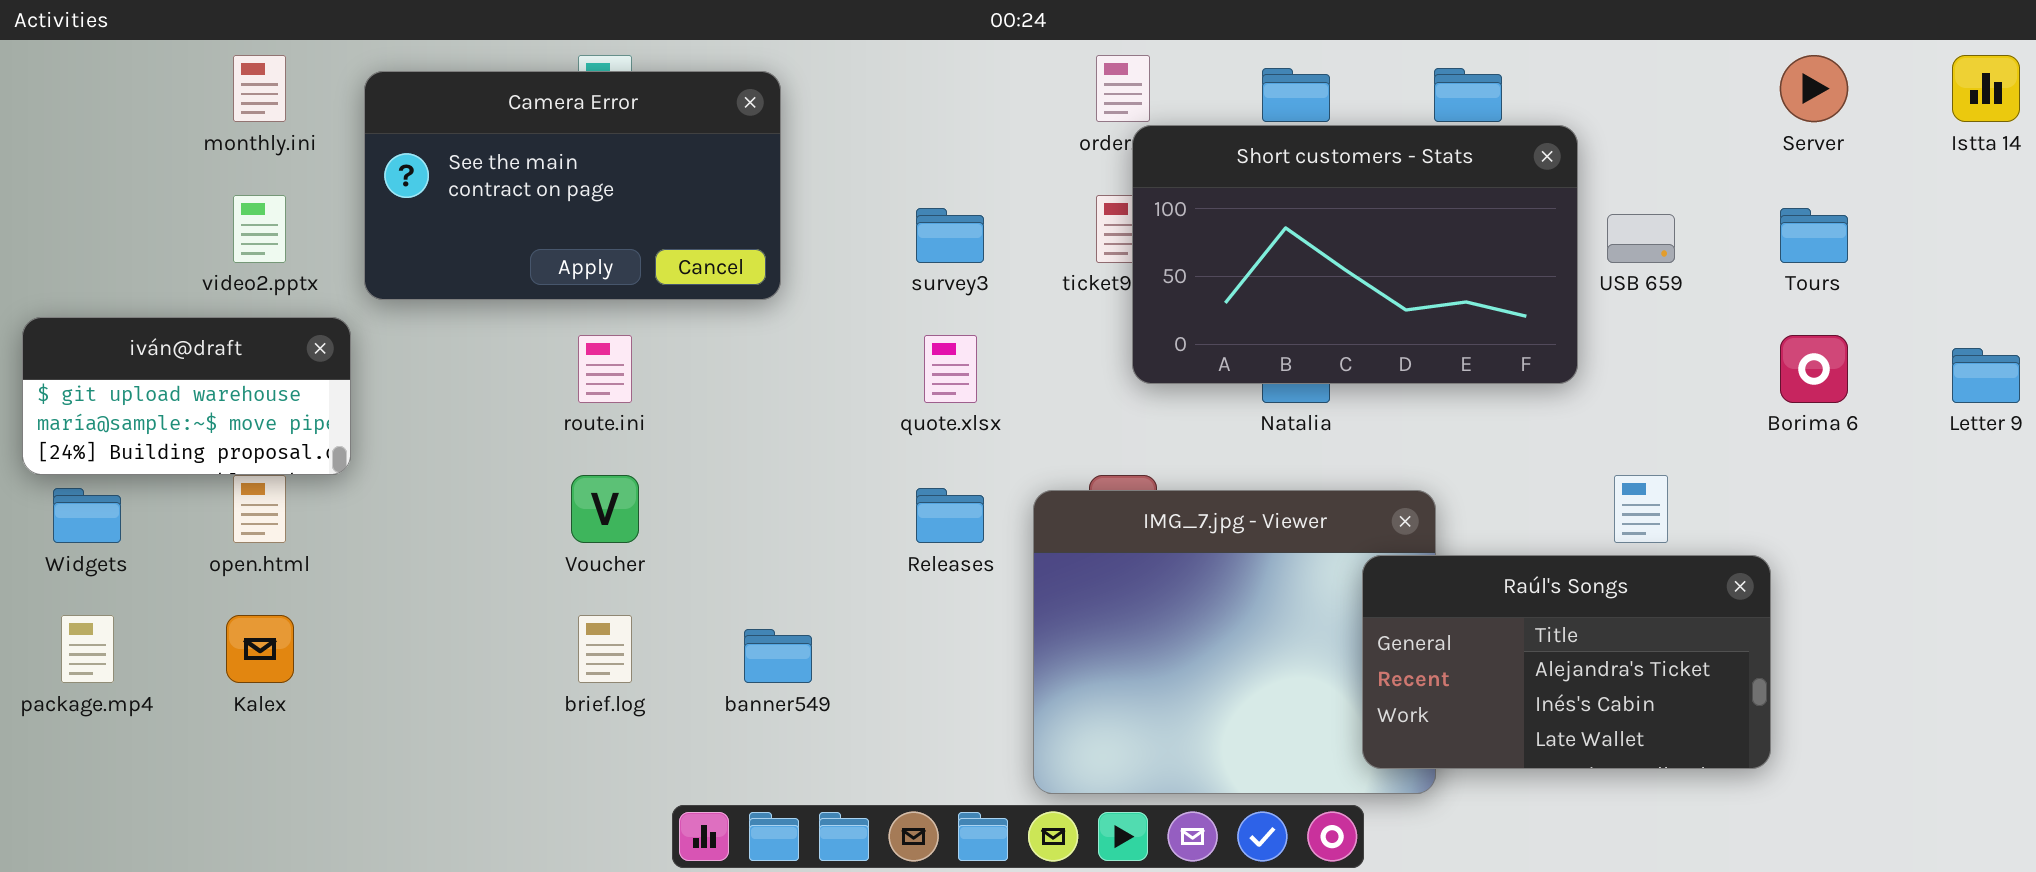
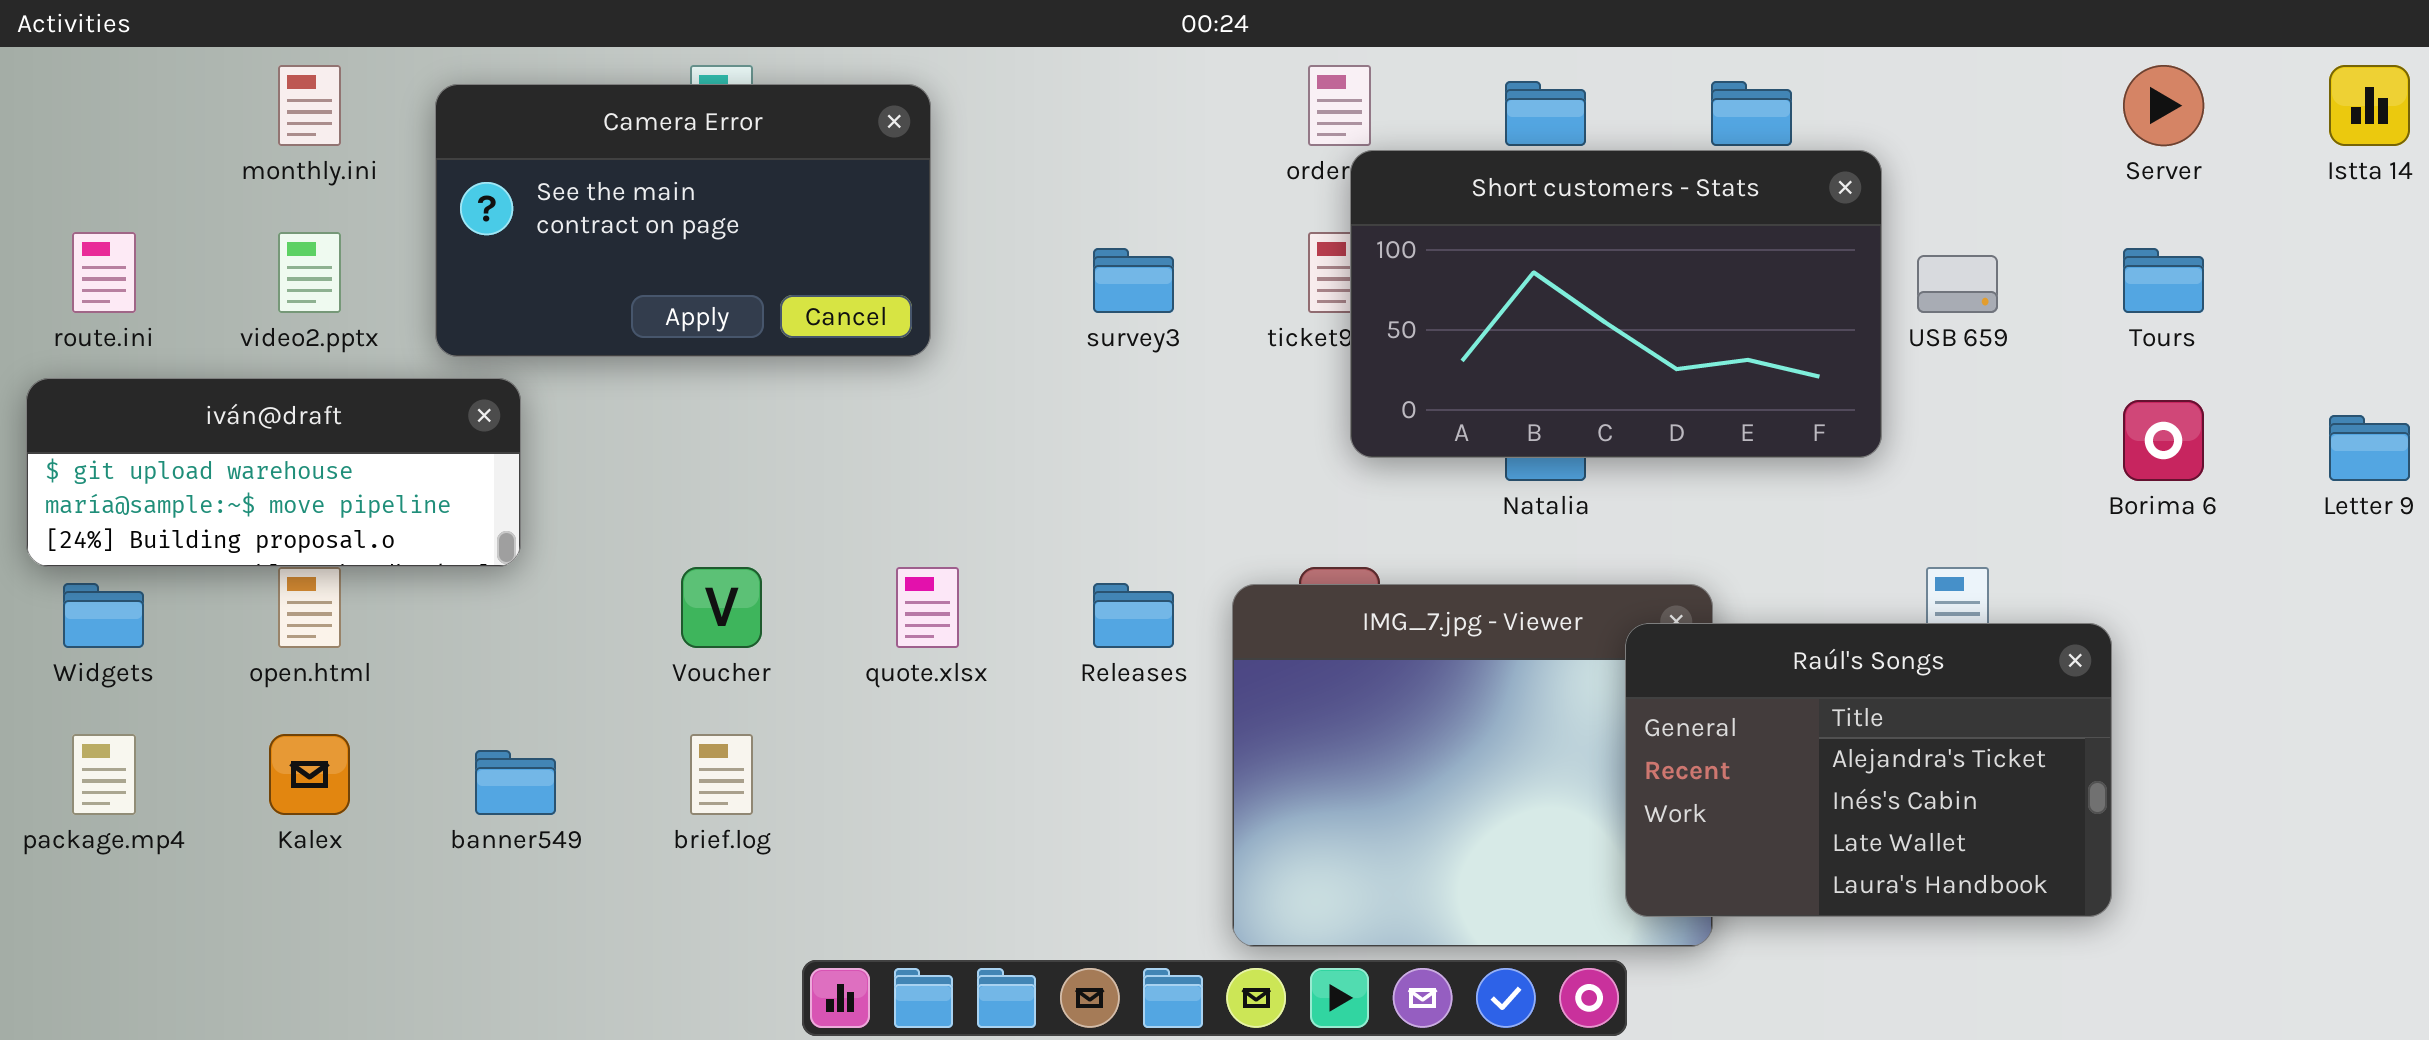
iván@draft: [22,317,351,475] -> [26,378,521,567], resized
route.ini: [578,335,632,403] -> [72,232,136,313], moved
quote.xlsx: [924,335,977,403] -> [896,567,959,648], moved
Raúl's Songs: [1362,555,1771,769] -> [1625,623,2112,917], resized
banner549: [744,629,812,683] -> [475,750,556,815], moved

